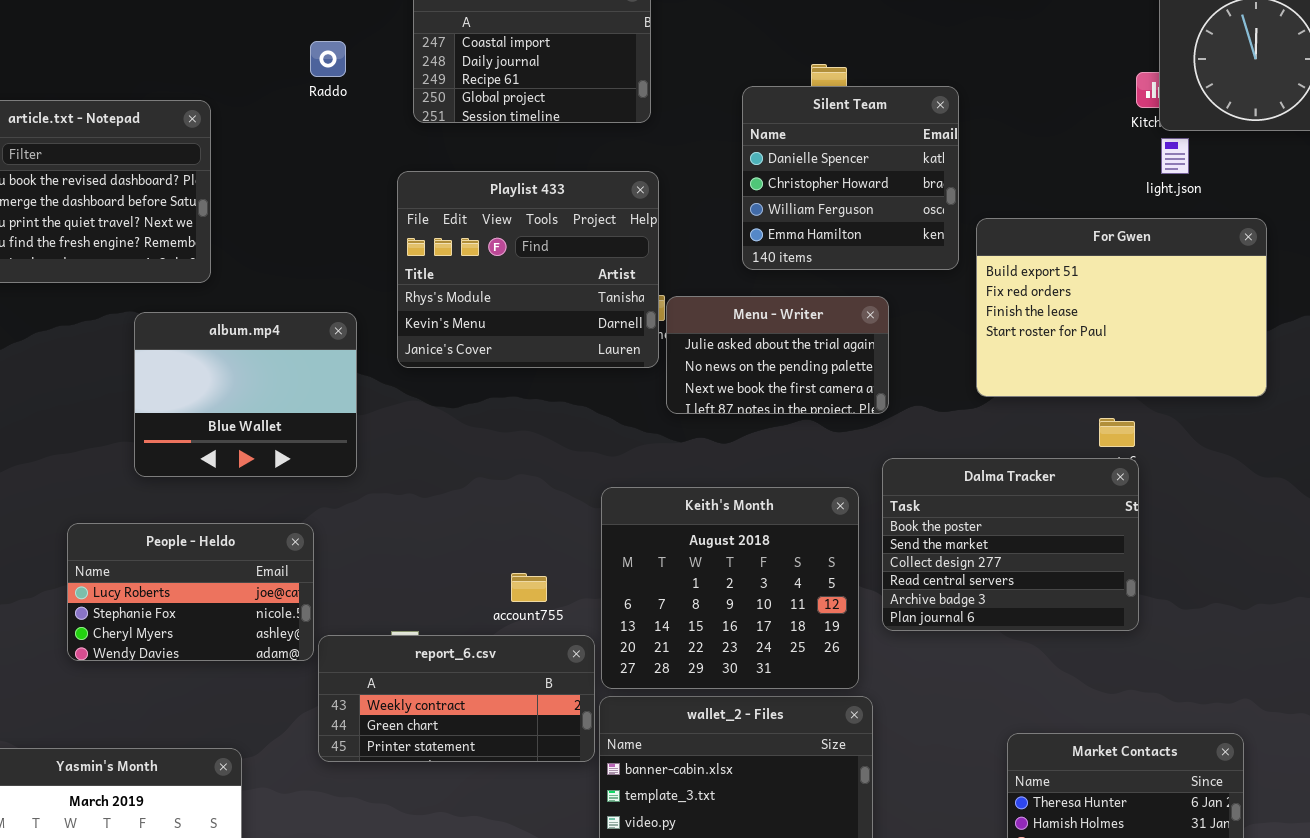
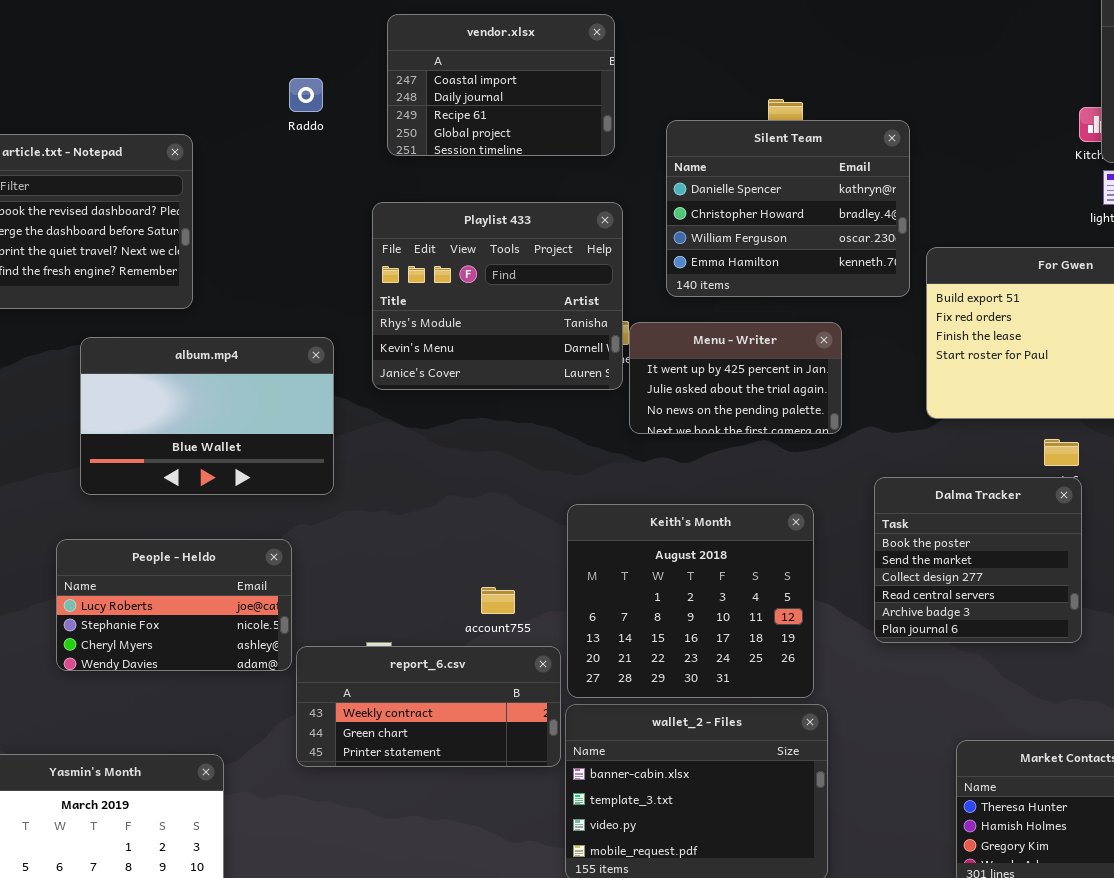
Silent Team: [742,86,959,270] -> [666,120,910,297], resized
Menu - Writer: [666,296,889,414] -> [629,322,842,434], scrolled up 1 row
album.mp4: [134,312,357,477] -> [80,337,334,495], resized
Dalma Tracker: [882,458,1139,631] -> [874,477,1082,643], resized

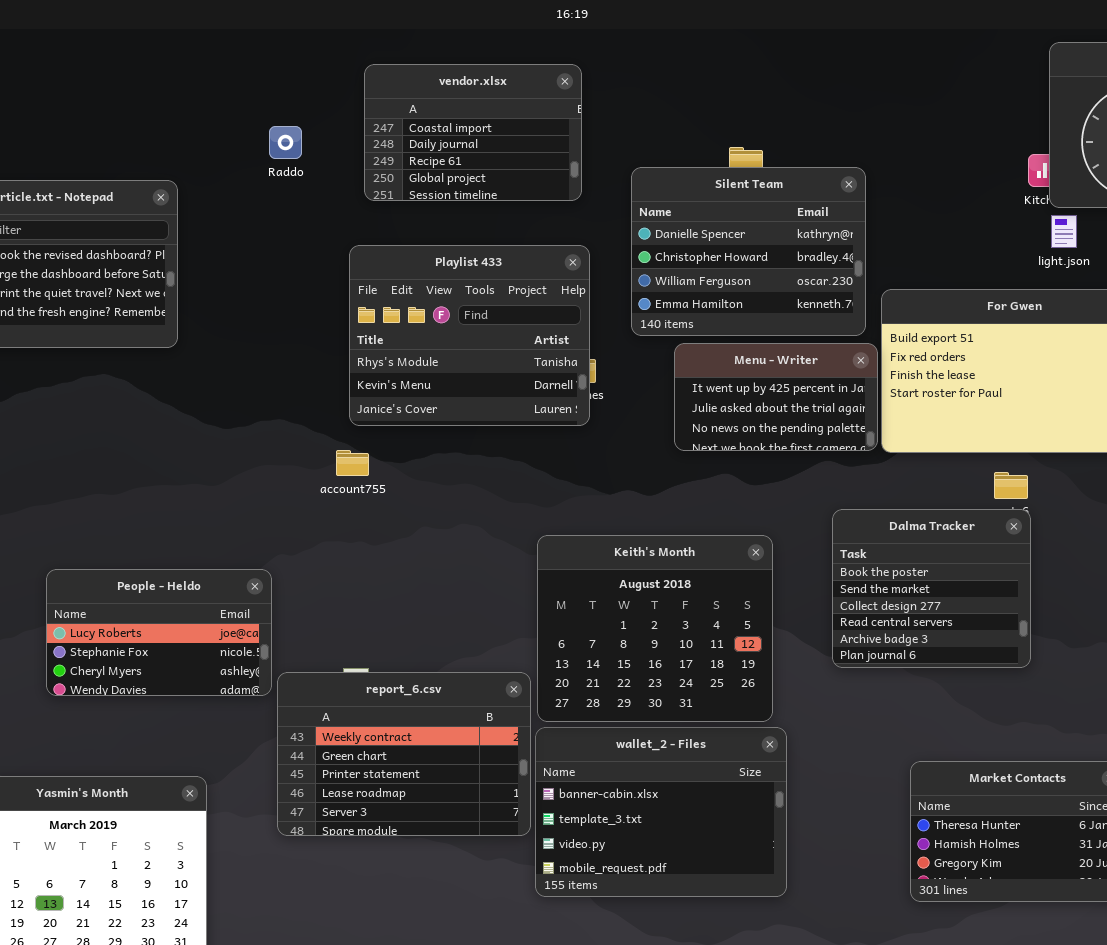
Menu - Writer: [629,322,842,434] -> [674,343,878,451], moved
album.mp4: [80,337,334,495] -> none, closed
account755: [481,587,515,614] -> [336,450,369,476], moved
report_6.csv: [296,646,561,767] -> [277,672,531,836], resized

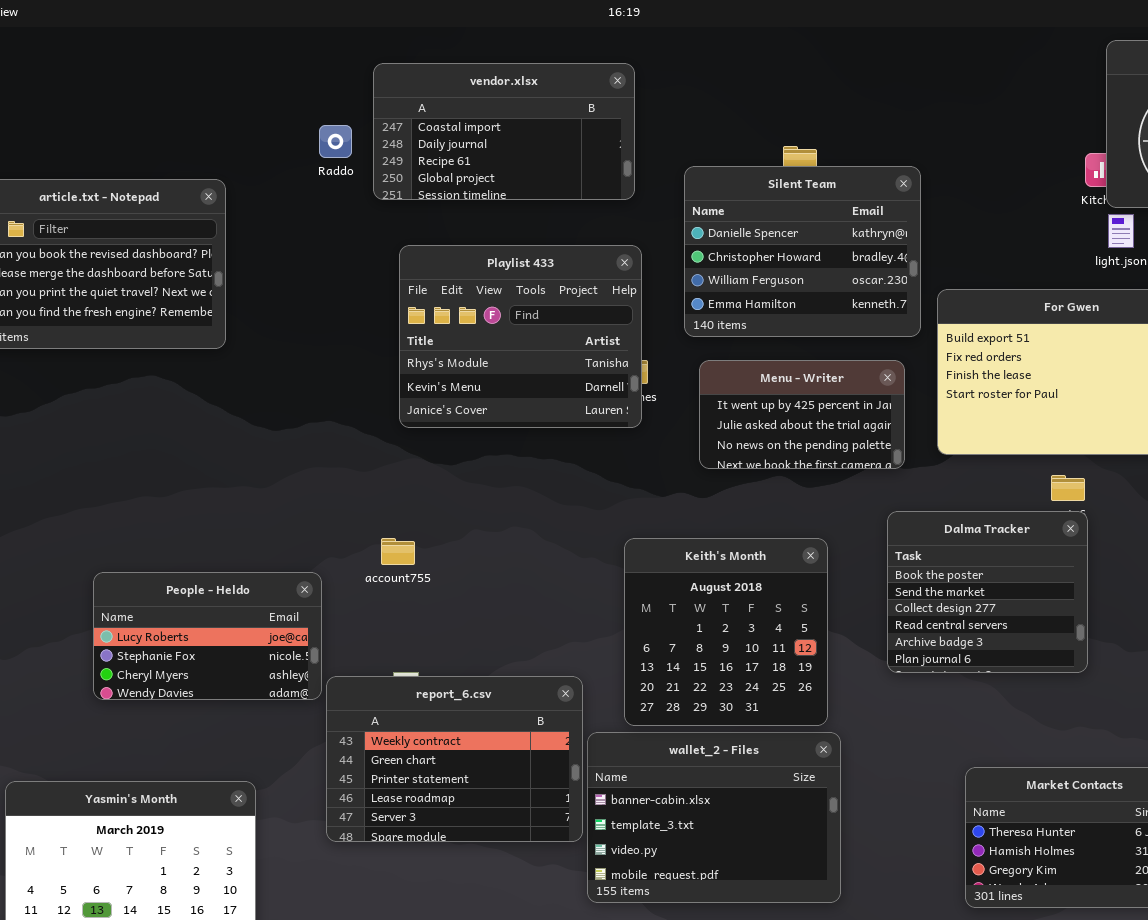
vendor.xlsx: [364,64,582,201] -> [373,63,635,200], resized
Menu - Writer: [674,343,878,451] -> [699,360,905,469], moved
account755: [336,450,369,476] -> [381,538,415,565], moved
Keith's Month: [537,535,773,722] -> [624,538,828,726], resized

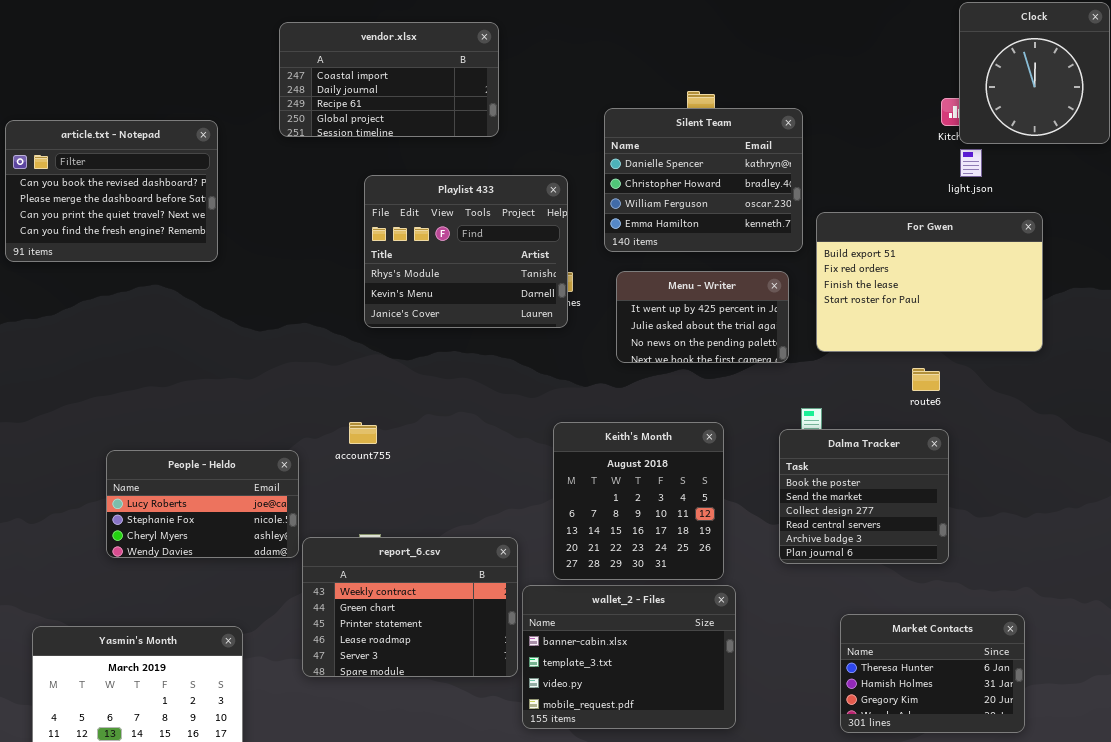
vendor.xlsx: [373,63,635,200] -> [279,22,499,137], moved
Dalma Tracker: [887,511,1088,673] -> [779,429,949,564], moved

